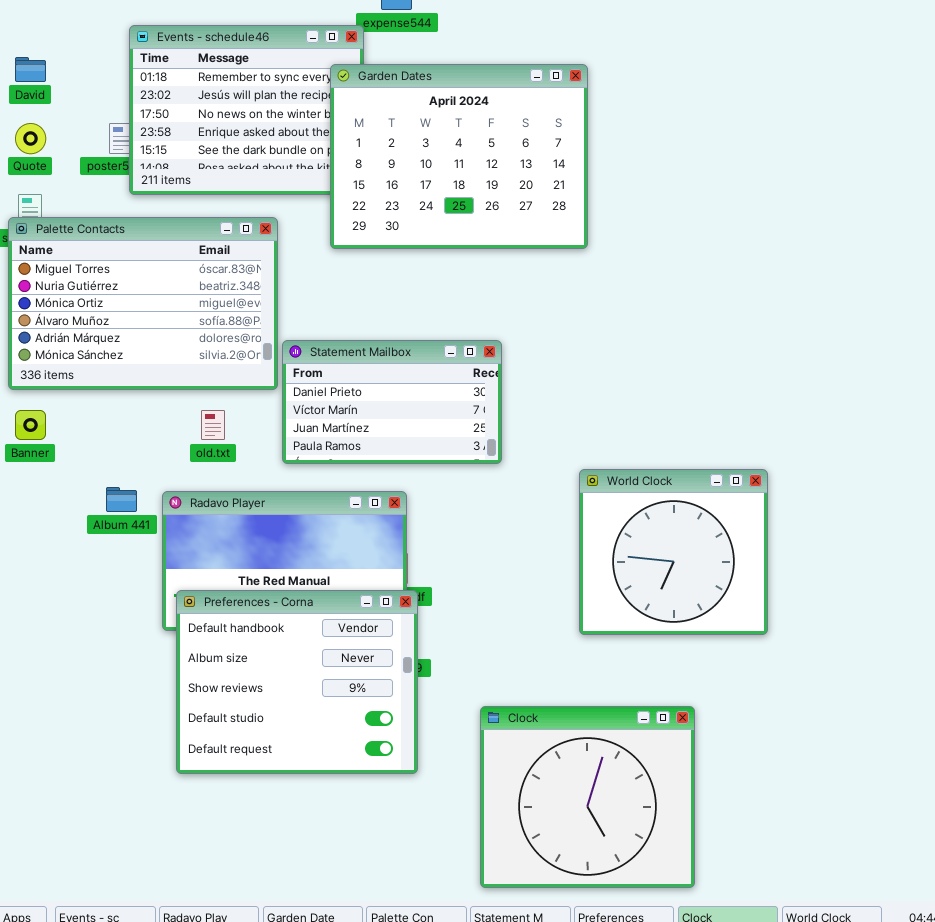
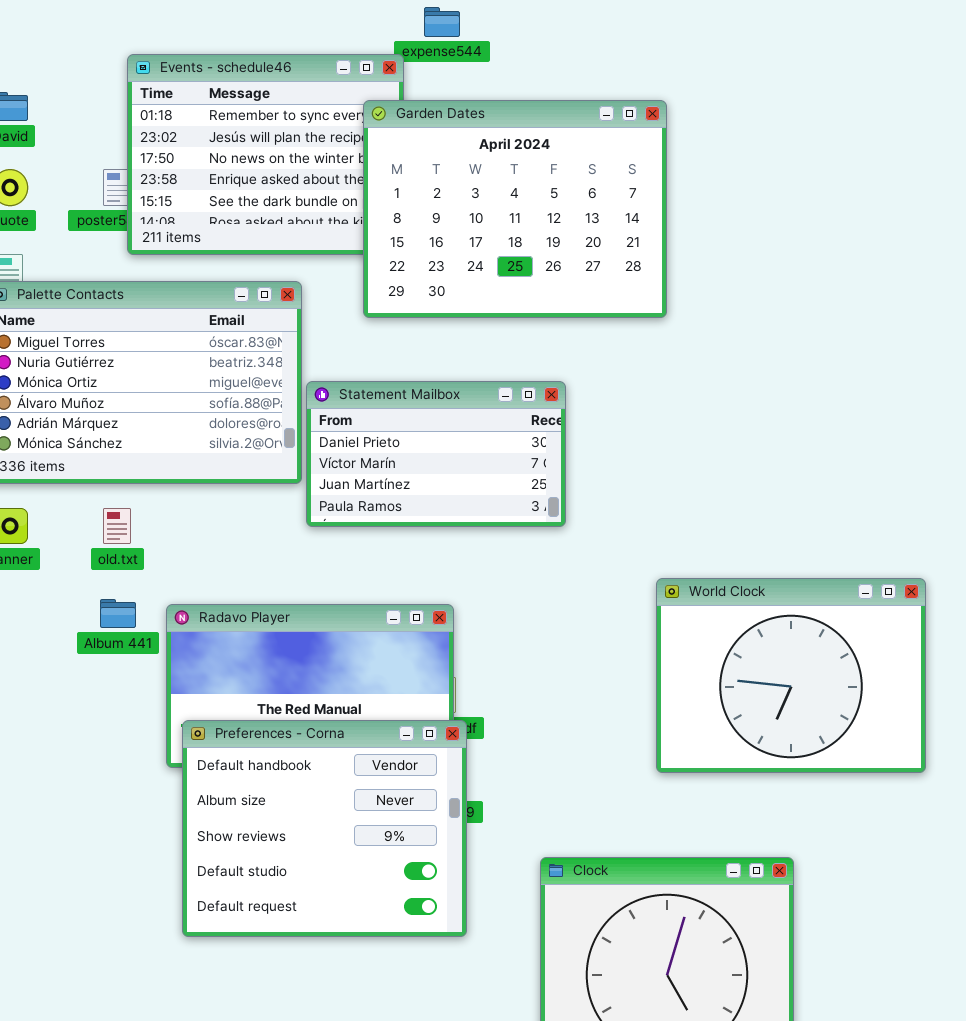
Statement Mailbox: [282,340,502,464] -> [306,381,566,527], moved
old.txt: [201,410,225,440] -> [103,508,131,544], moved
World Clock: [579,469,768,635] -> [656,578,926,773], resized

